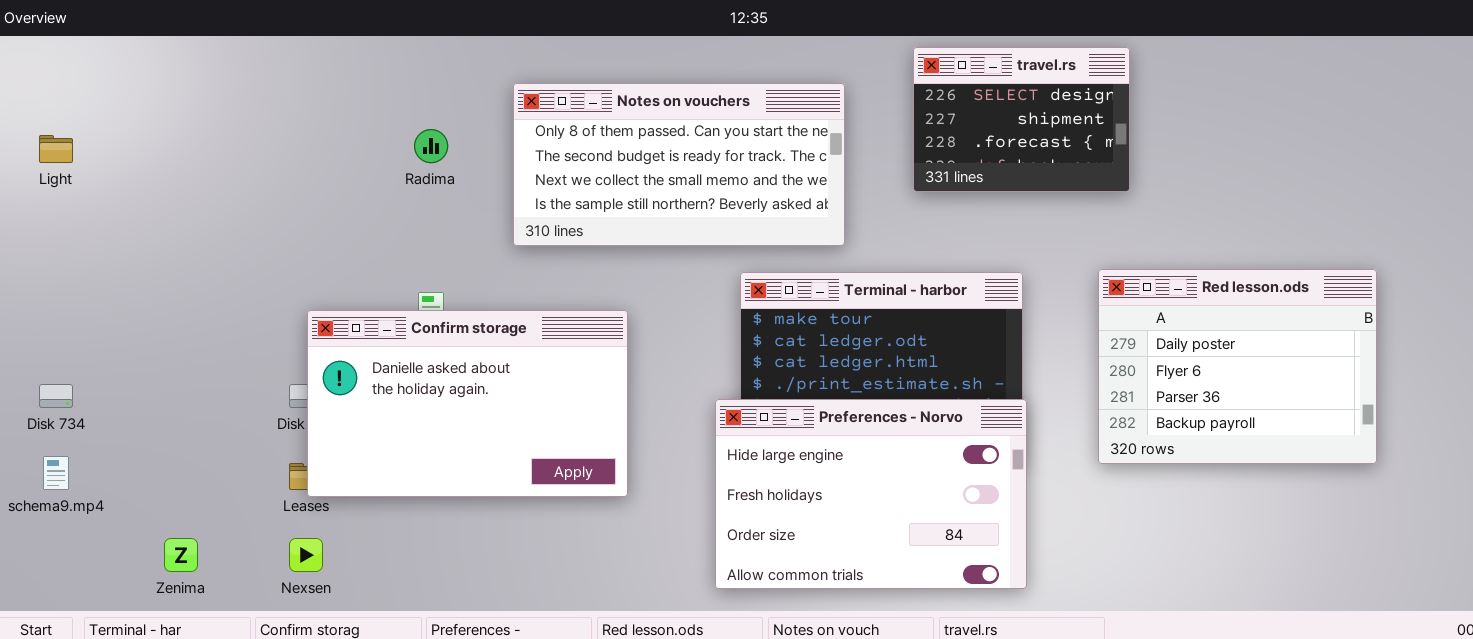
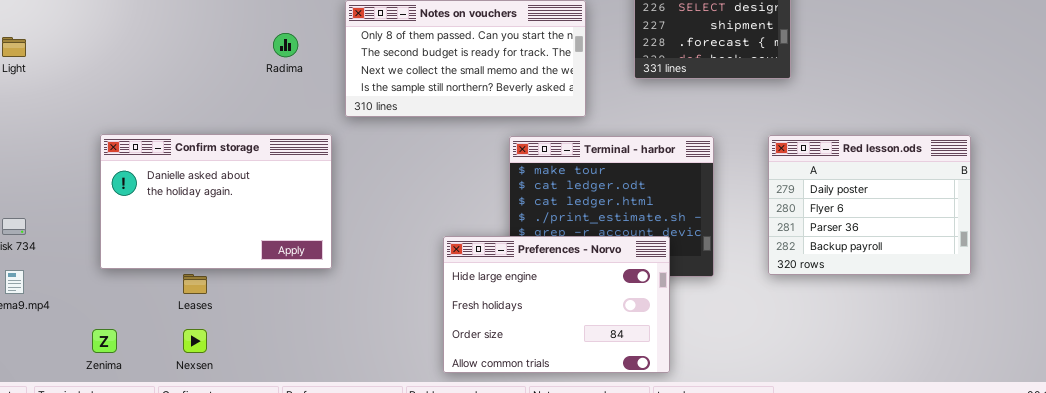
Confirm storage: [307,310,628,497] -> [100,134,332,269], moved
Preferences - Norvo: [715,399,1027,589] -> [443,236,670,373], moved

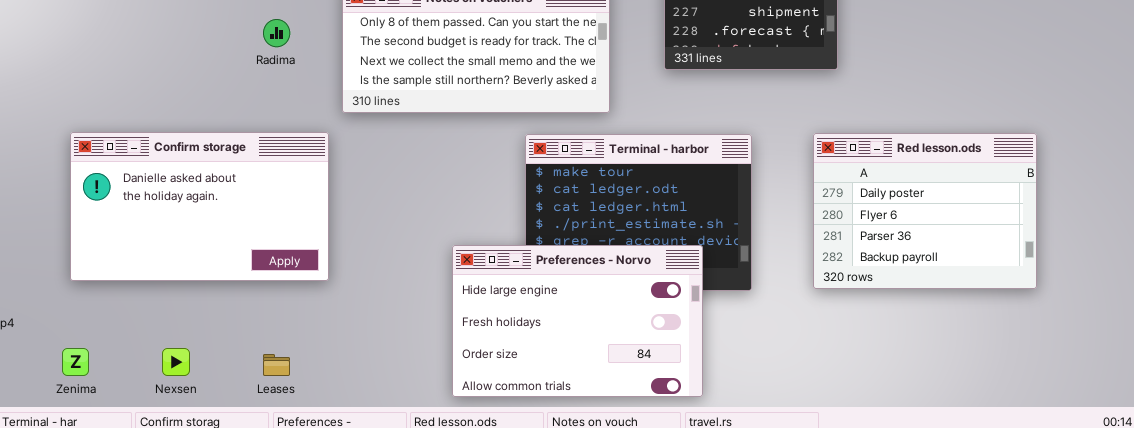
Leases: [183,274,207,294] -> [263,354,290,376], moved

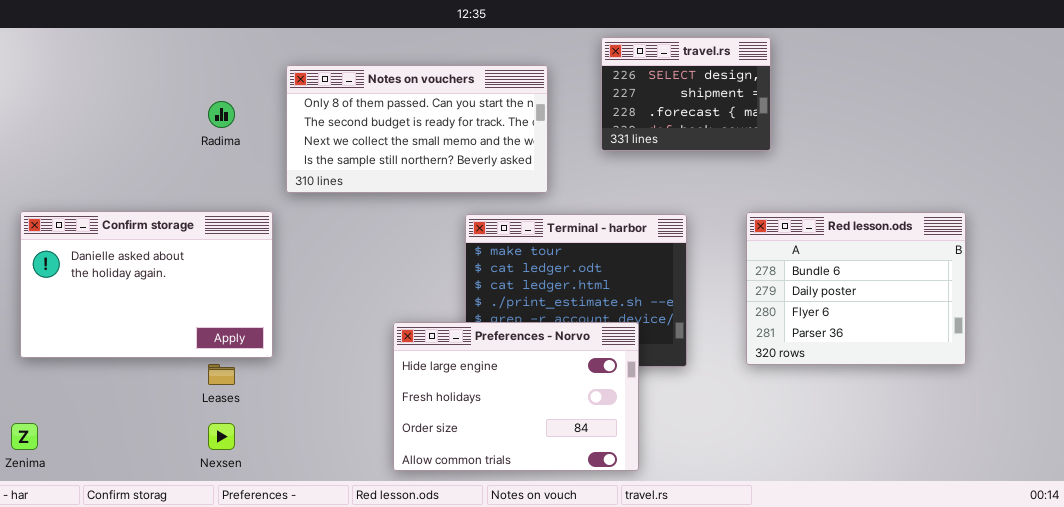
Red lesson.ods: [813,133,1037,289] -> [746,212,966,365], scrolled up 1 row
Nexsen: [162,348,190,376] -> [208,423,235,450], moved
Leases: [263,354,290,376] -> [208,364,235,385], moved

